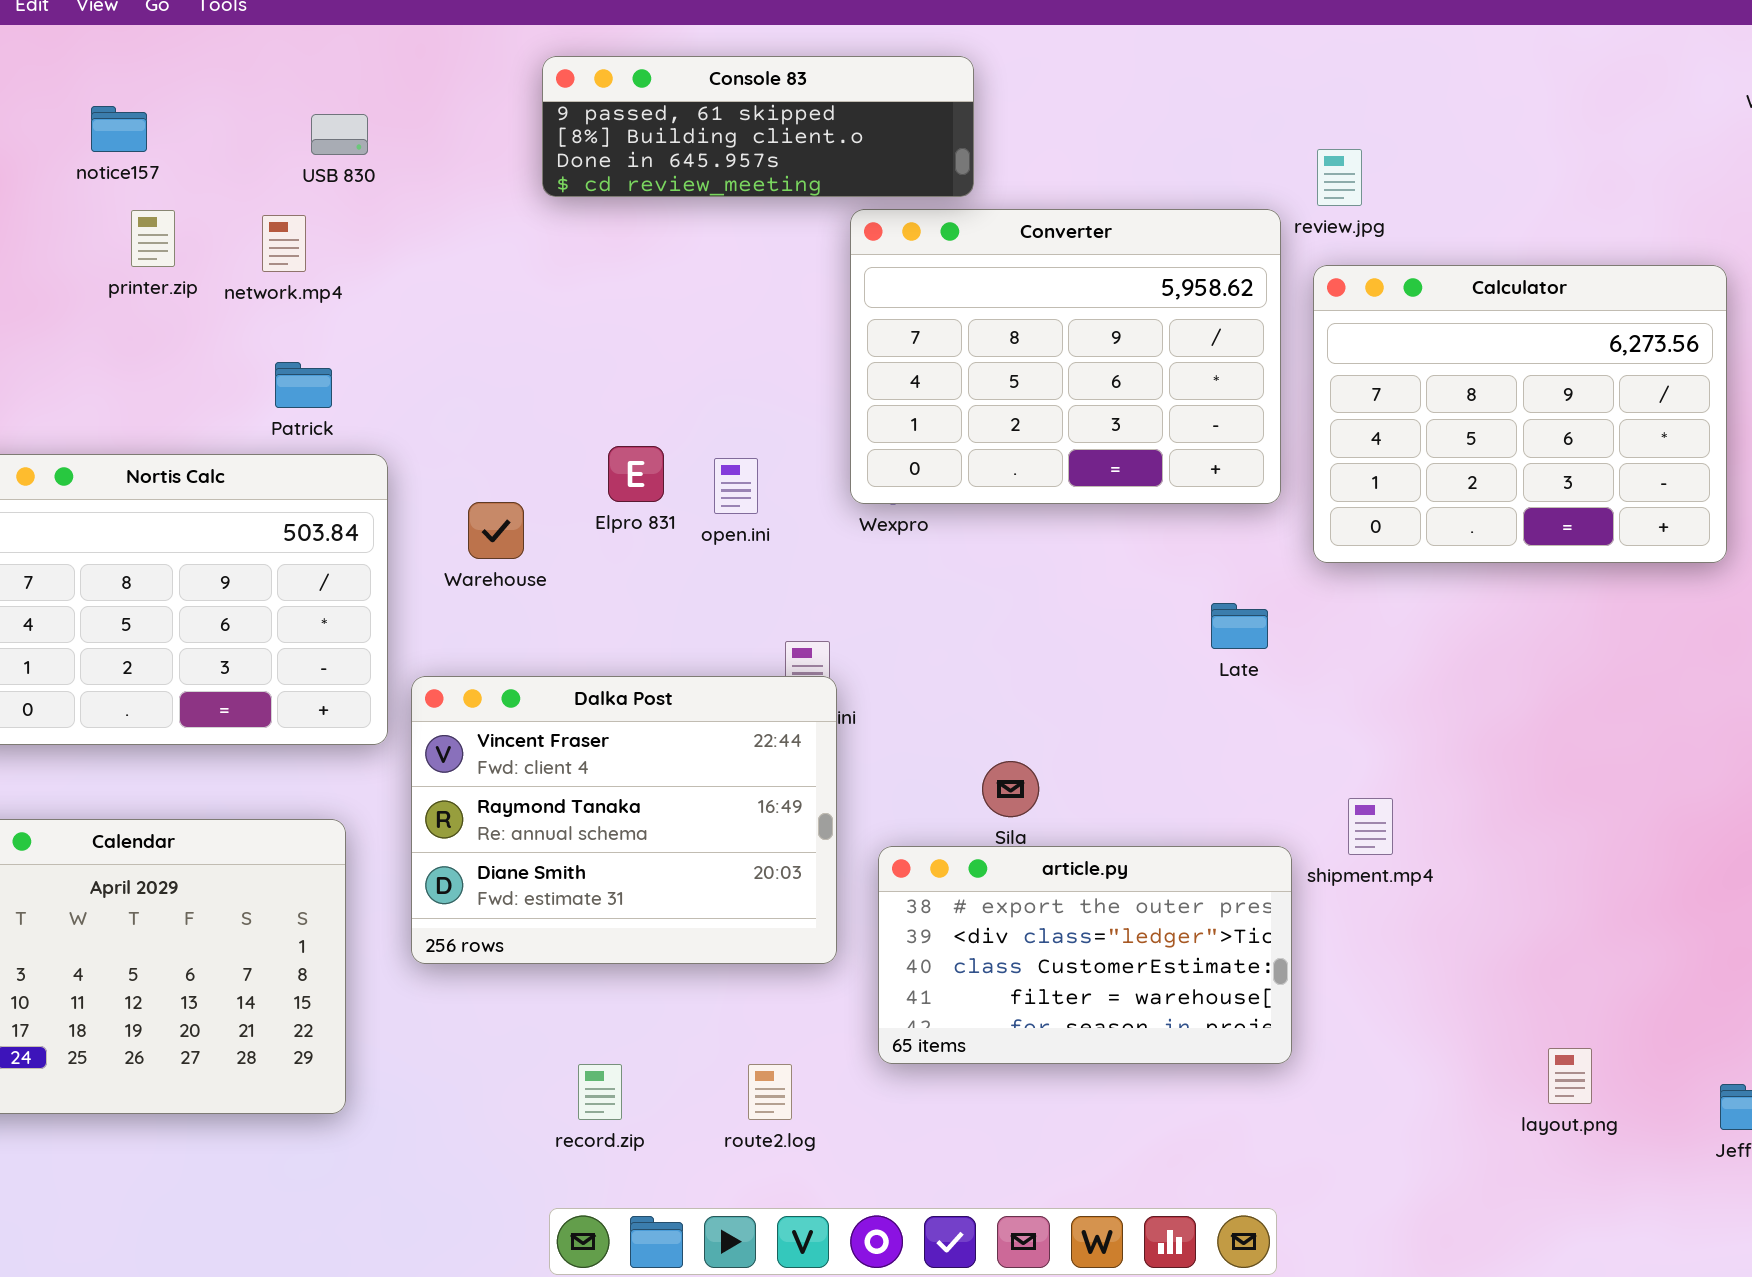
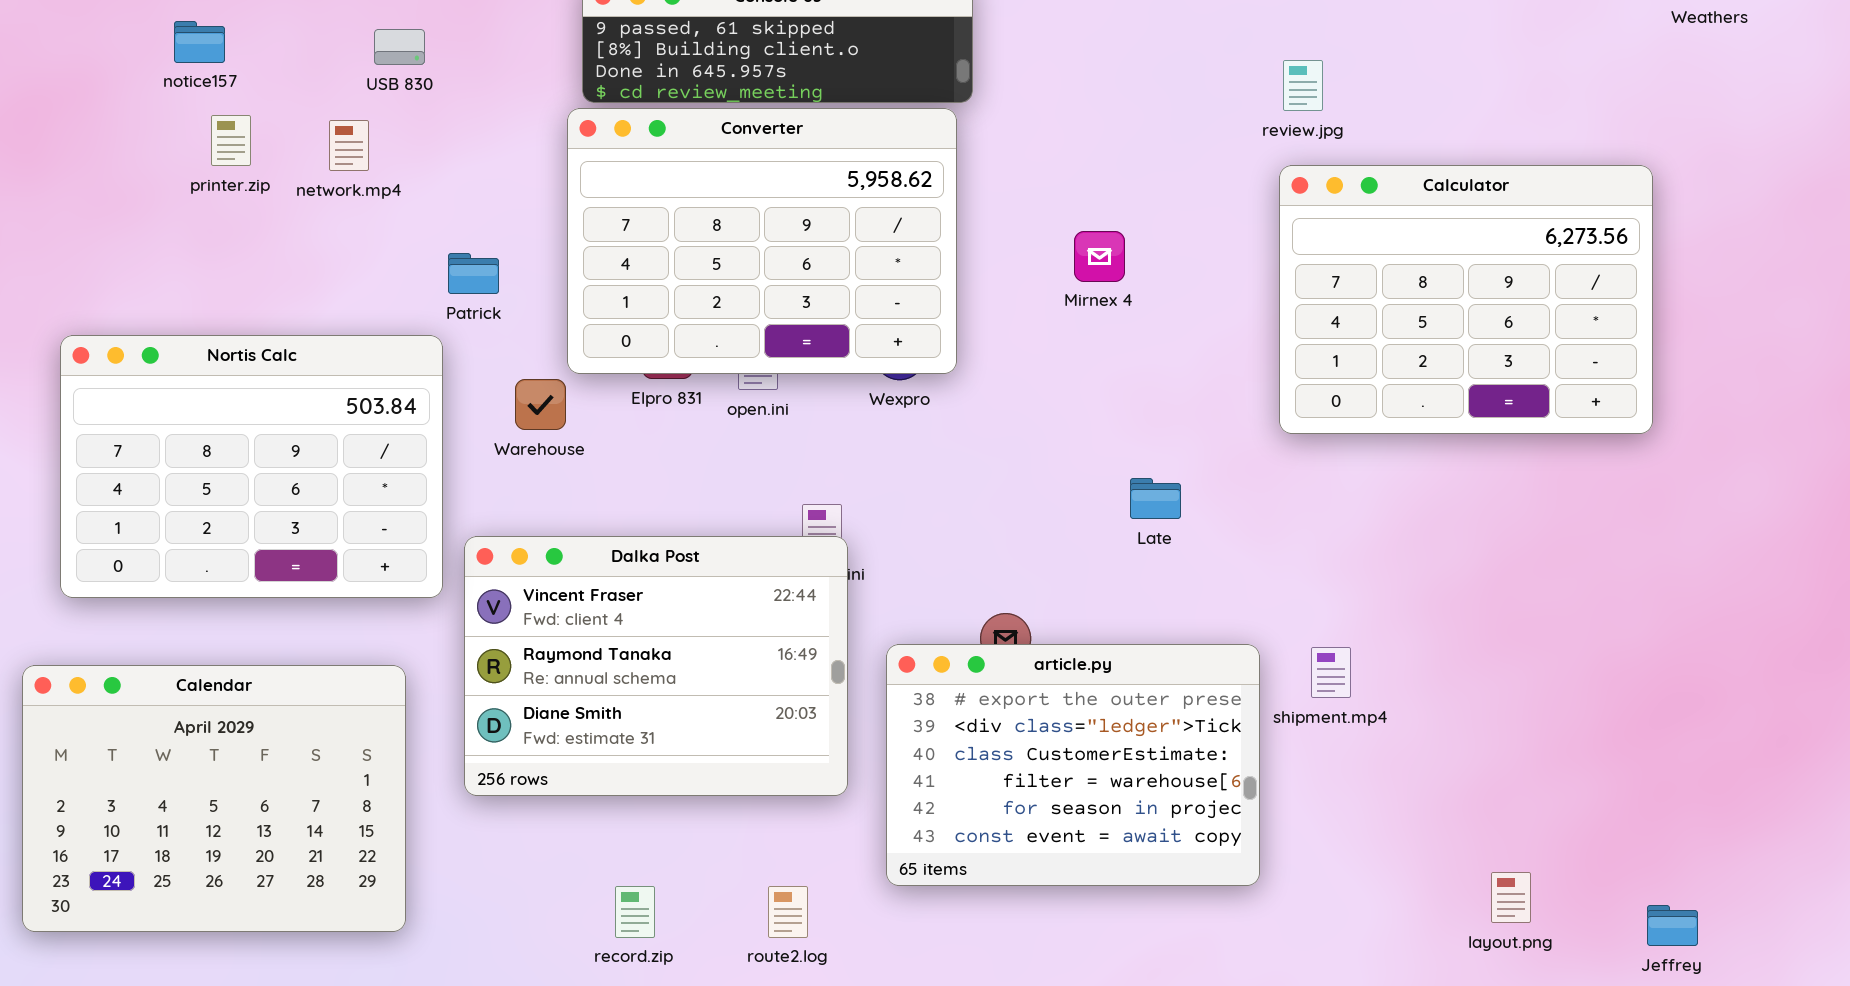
Converter: [850,209,1281,504] -> [567,108,957,374], moved
Patrick: [275,362,332,408] -> [448,253,499,294], moved
Late: [1211,603,1268,649] -> [1130,478,1181,519], moved
article.py: [878,846,1292,1064] -> [886,644,1260,886], resized

